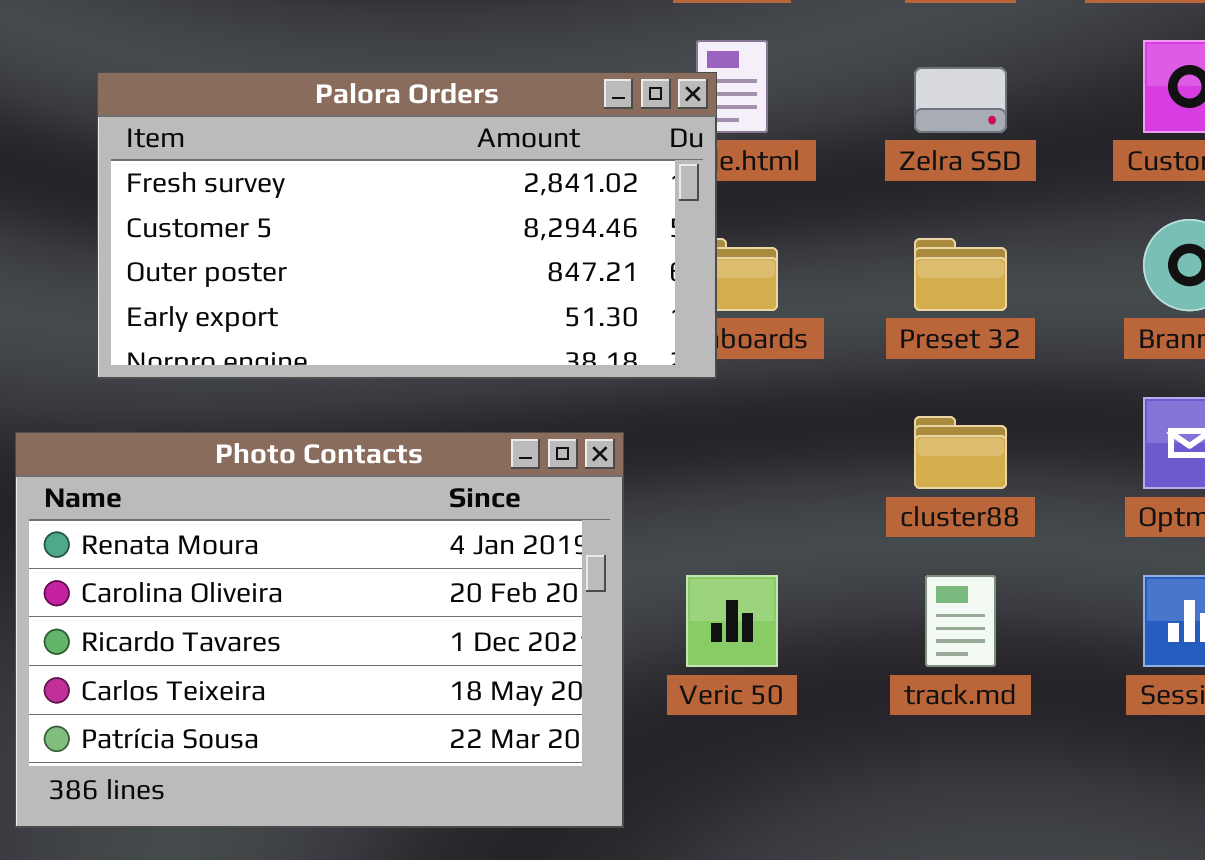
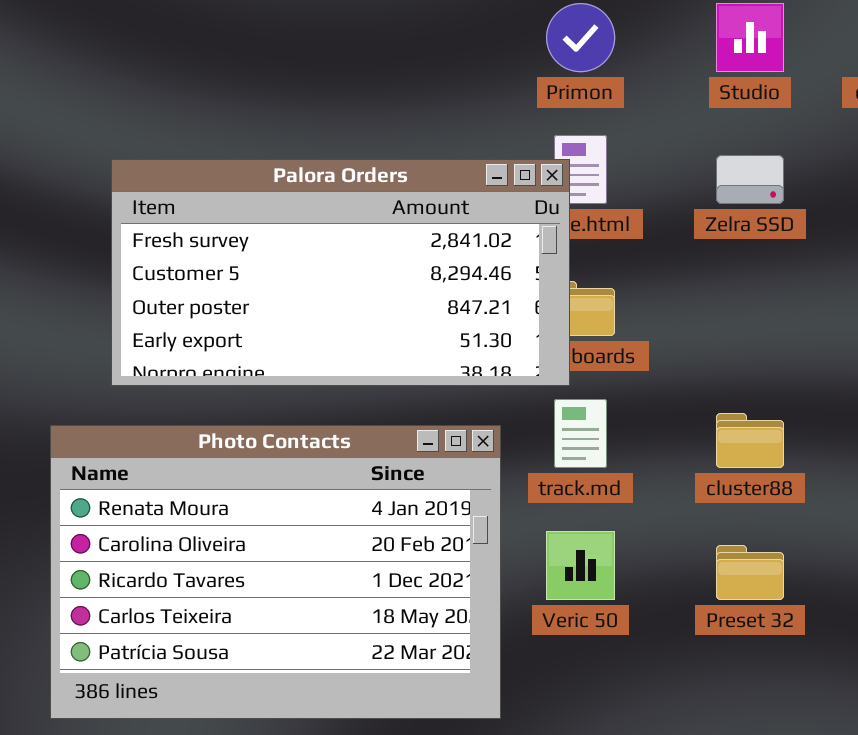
Preset 32: [914,238,1007,311] -> [716,545,784,600], moved
track.md: [925,575,996,667] -> [554,399,607,468], moved

